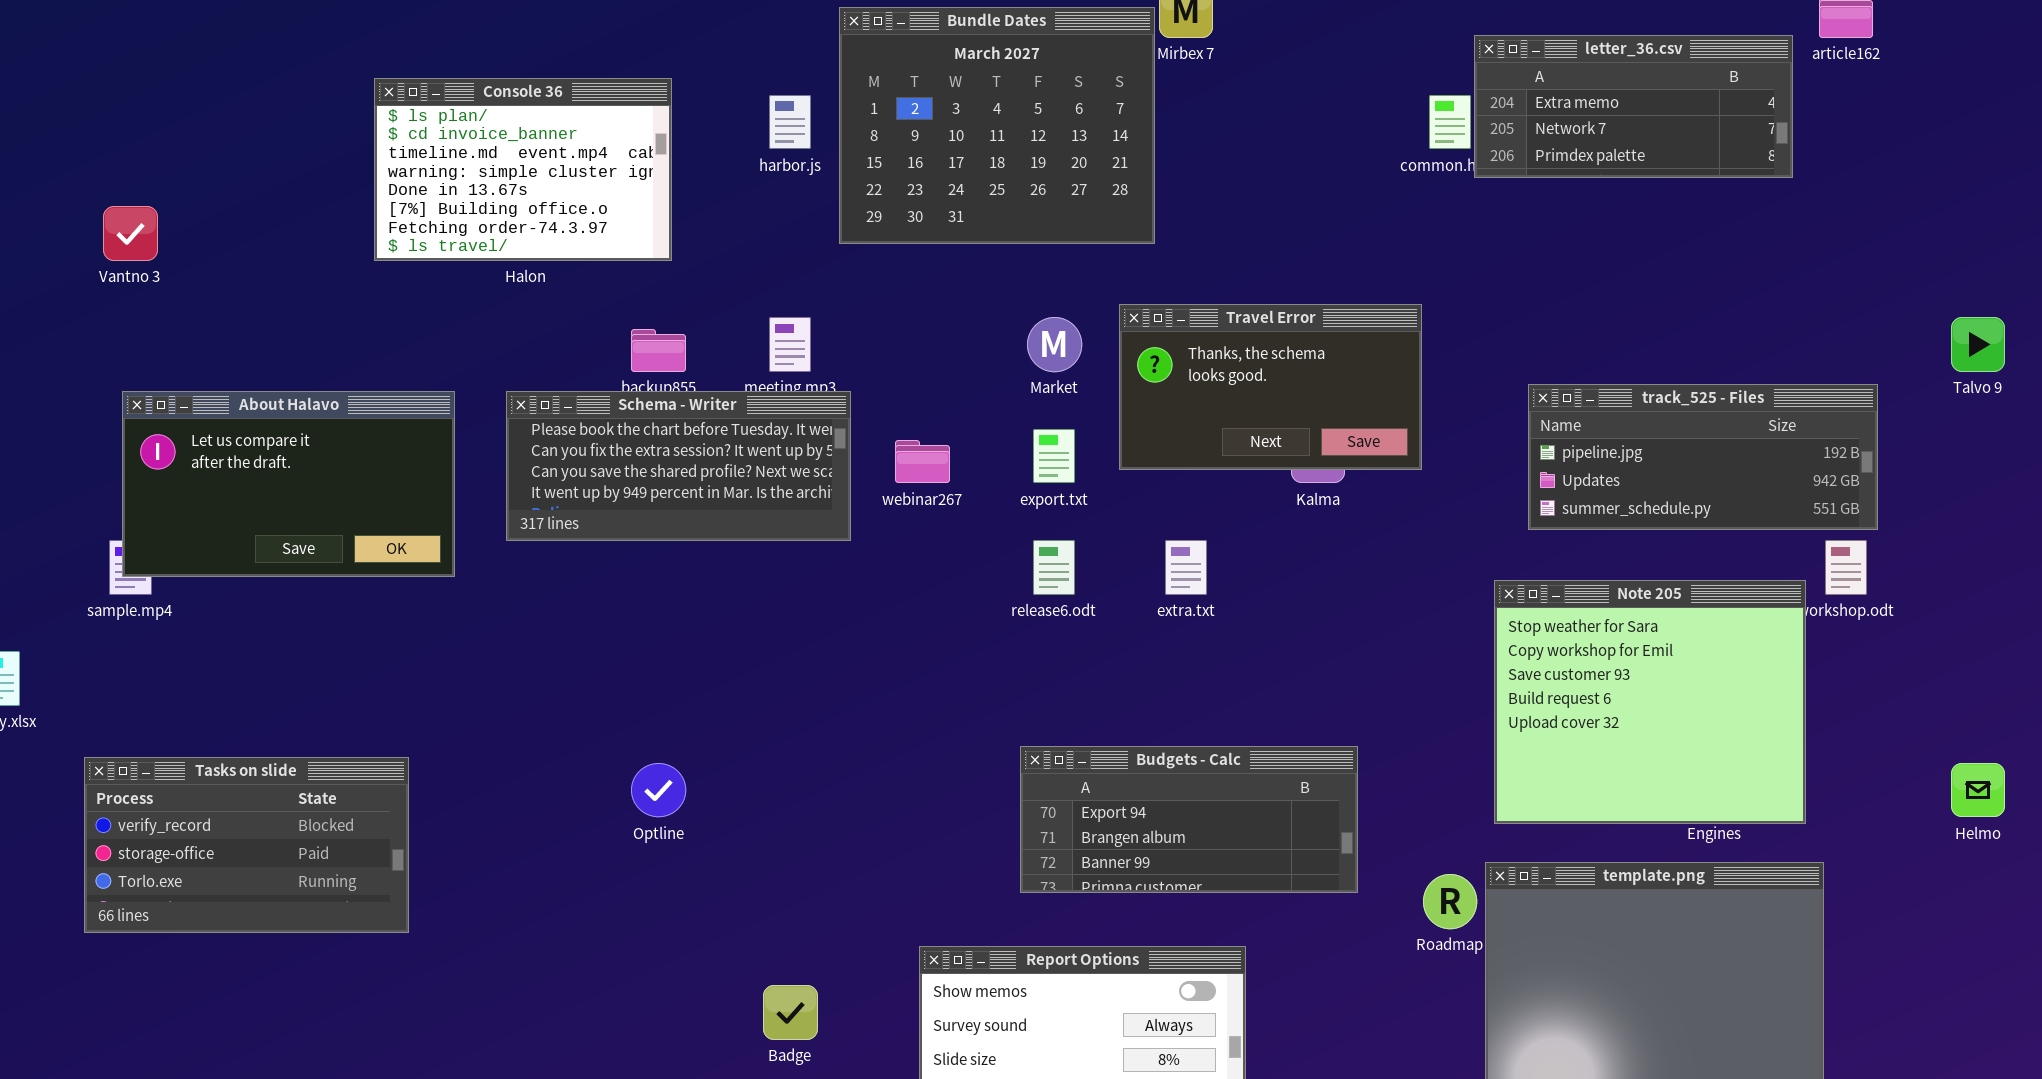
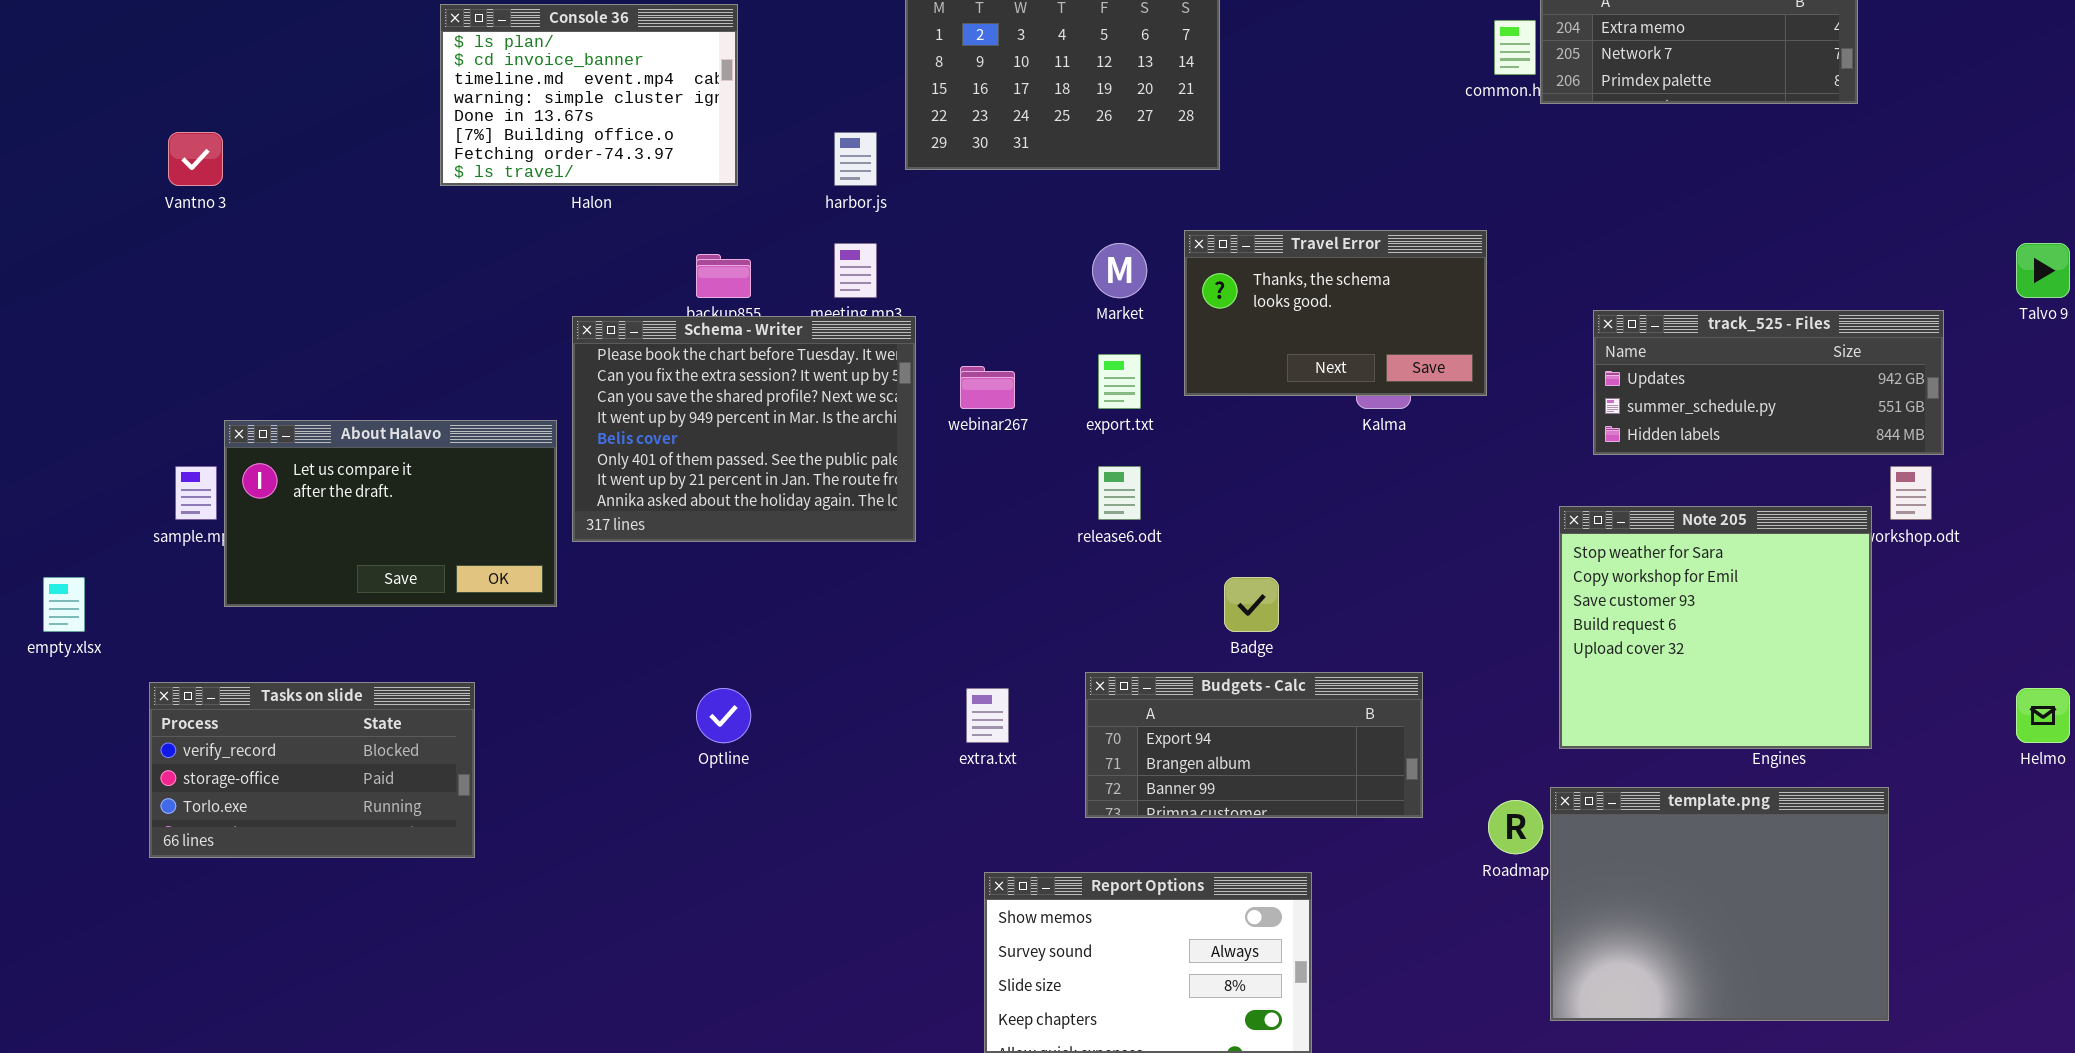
harbor.js: [769,95,811,149] -> [834,132,877,186], moved
track_525 - Files: [1528,384,1878,530] -> [1593,310,1944,455], scrolled down 1 row
About Halavo: [122,391,455,577] -> [224,420,557,607], moved
Schema - Writer: [506,391,851,541] -> [572,316,916,542], resized
extra.txt: [1165,540,1207,595] -> [966,688,1009,743], moved
Badge: [763,985,818,1040] -> [1224,577,1279,632], moved

